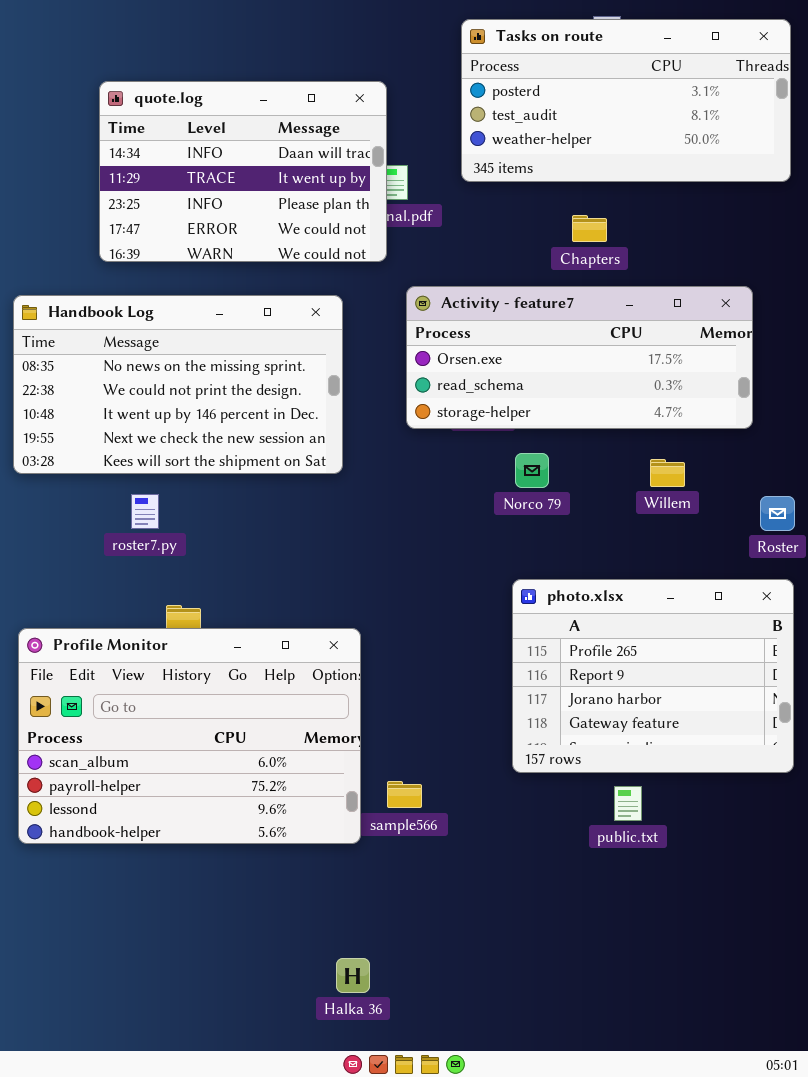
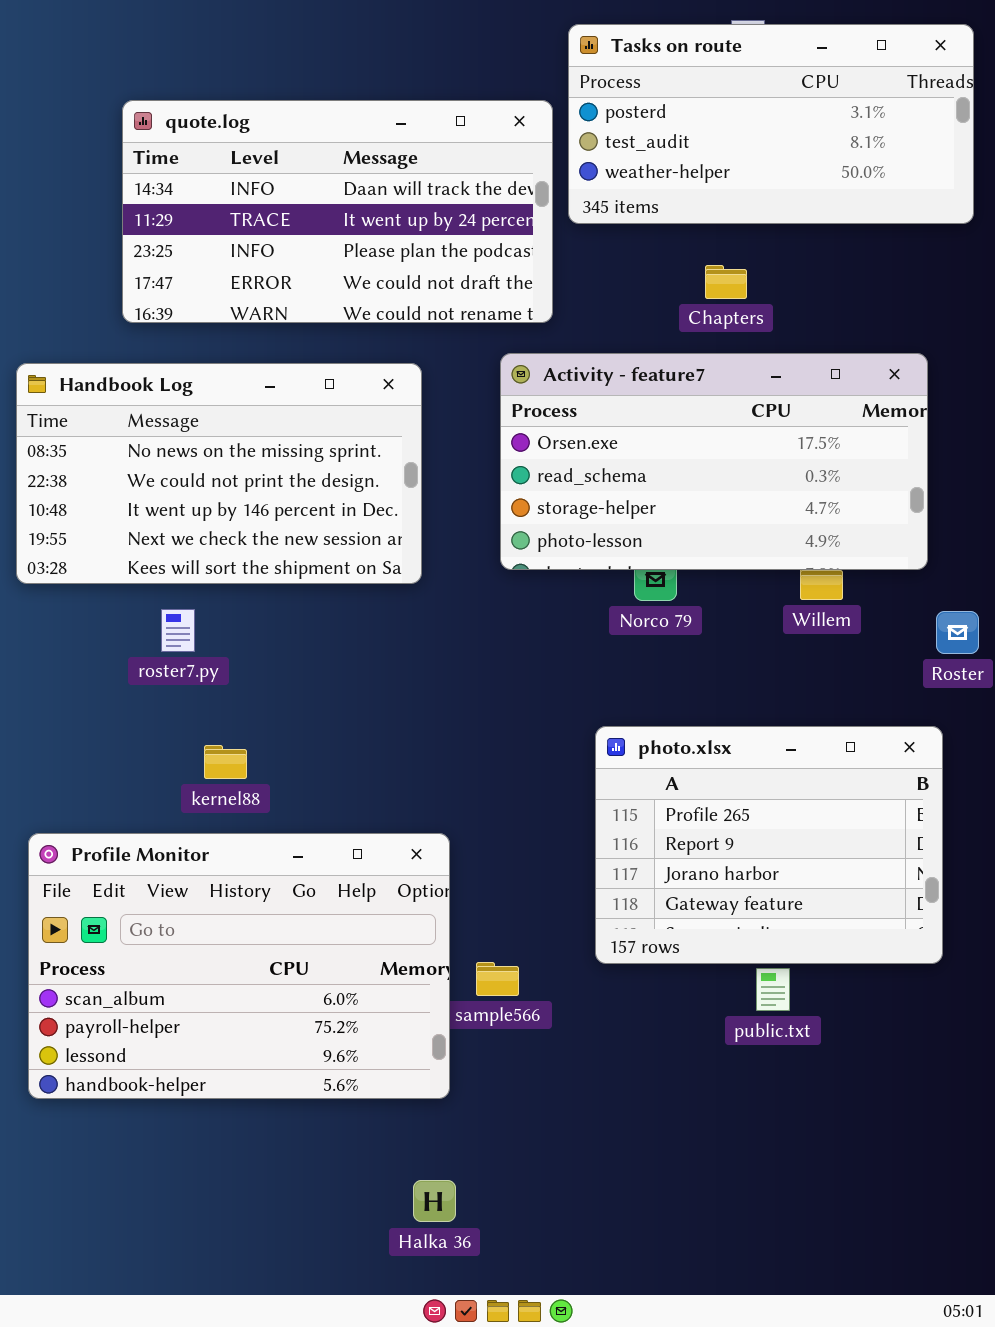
quote.log: [99,81,387,262] -> [122,100,553,323], resized
Activity - feature7: [406,286,753,429] -> [500,353,928,570], resized
photo.xlsx: [512,579,794,773] -> [595,726,943,964], moved
Profile Monitor: [18,628,361,844] -> [28,833,450,1099], moved

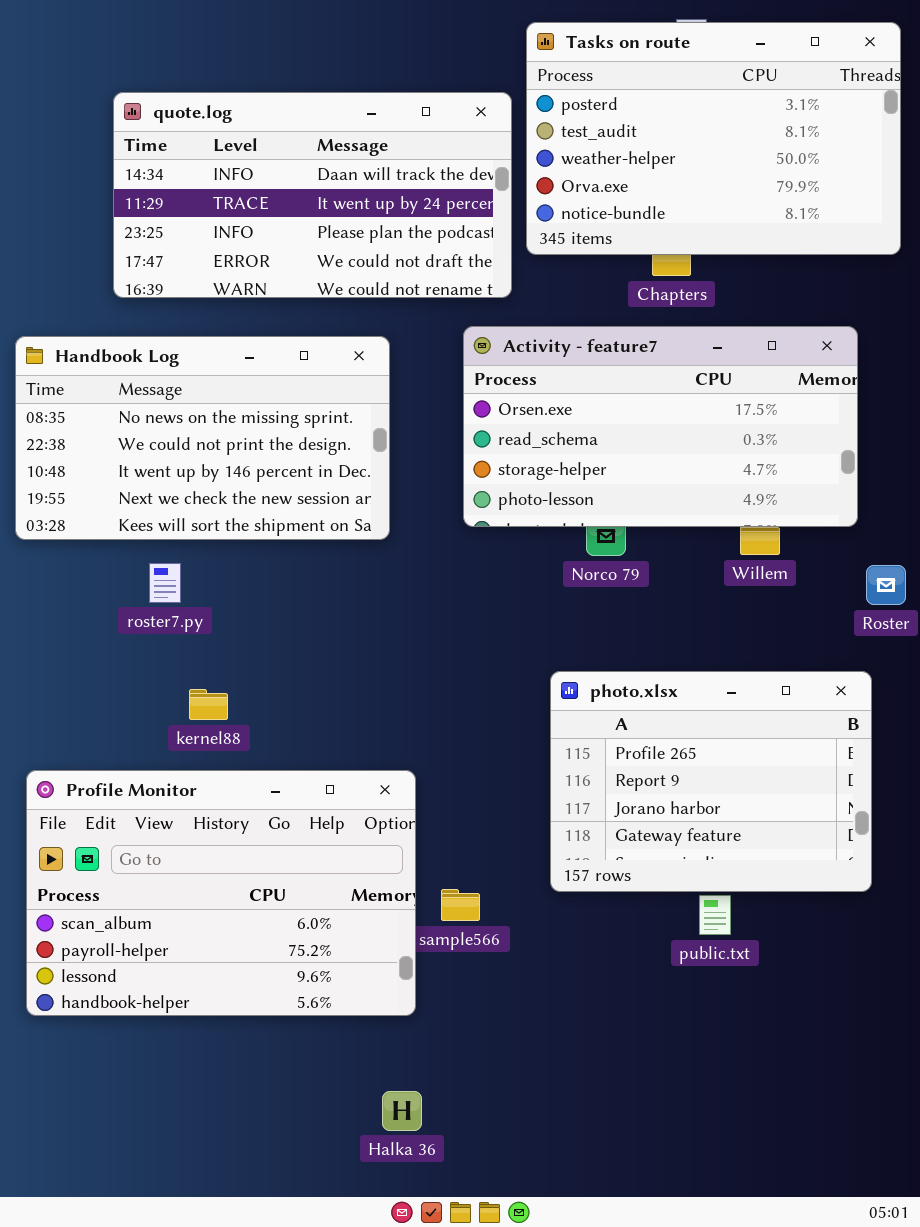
Tasks on route: [568,24,974,224] -> [526,22,901,255], resized

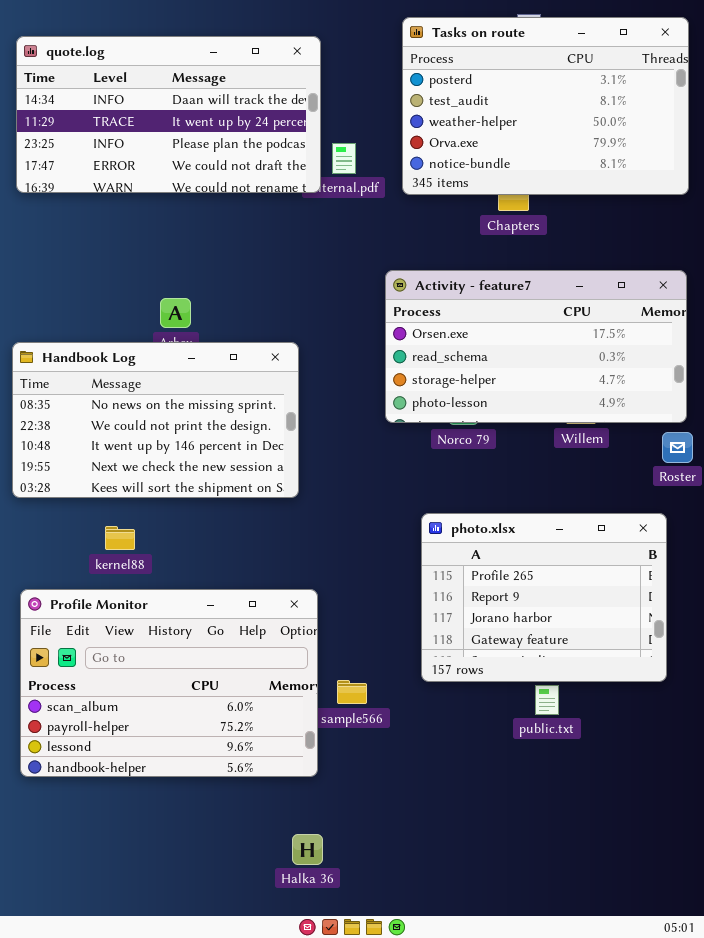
quote.log: [113,92,512,298] -> [16,36,321,193], moved
Activity - feature7: [463,326,858,527] -> [385,270,687,423], moved
Handbook Log: [15,336,390,540] -> [12,342,299,498], moved
kernel88: [189,689,228,720] -> [105,526,135,550], moved

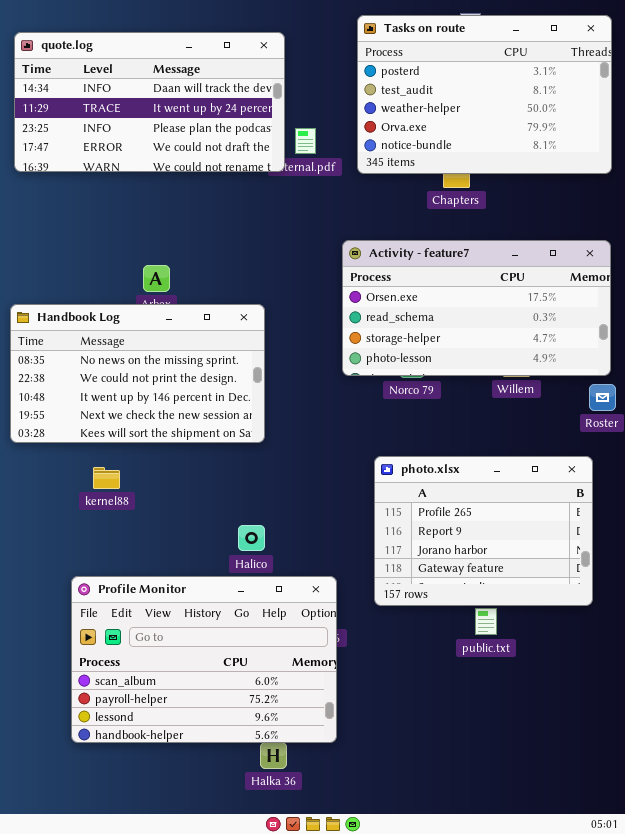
Profile Monitor: [20,589,318,777] -> [71,576,337,743], moved

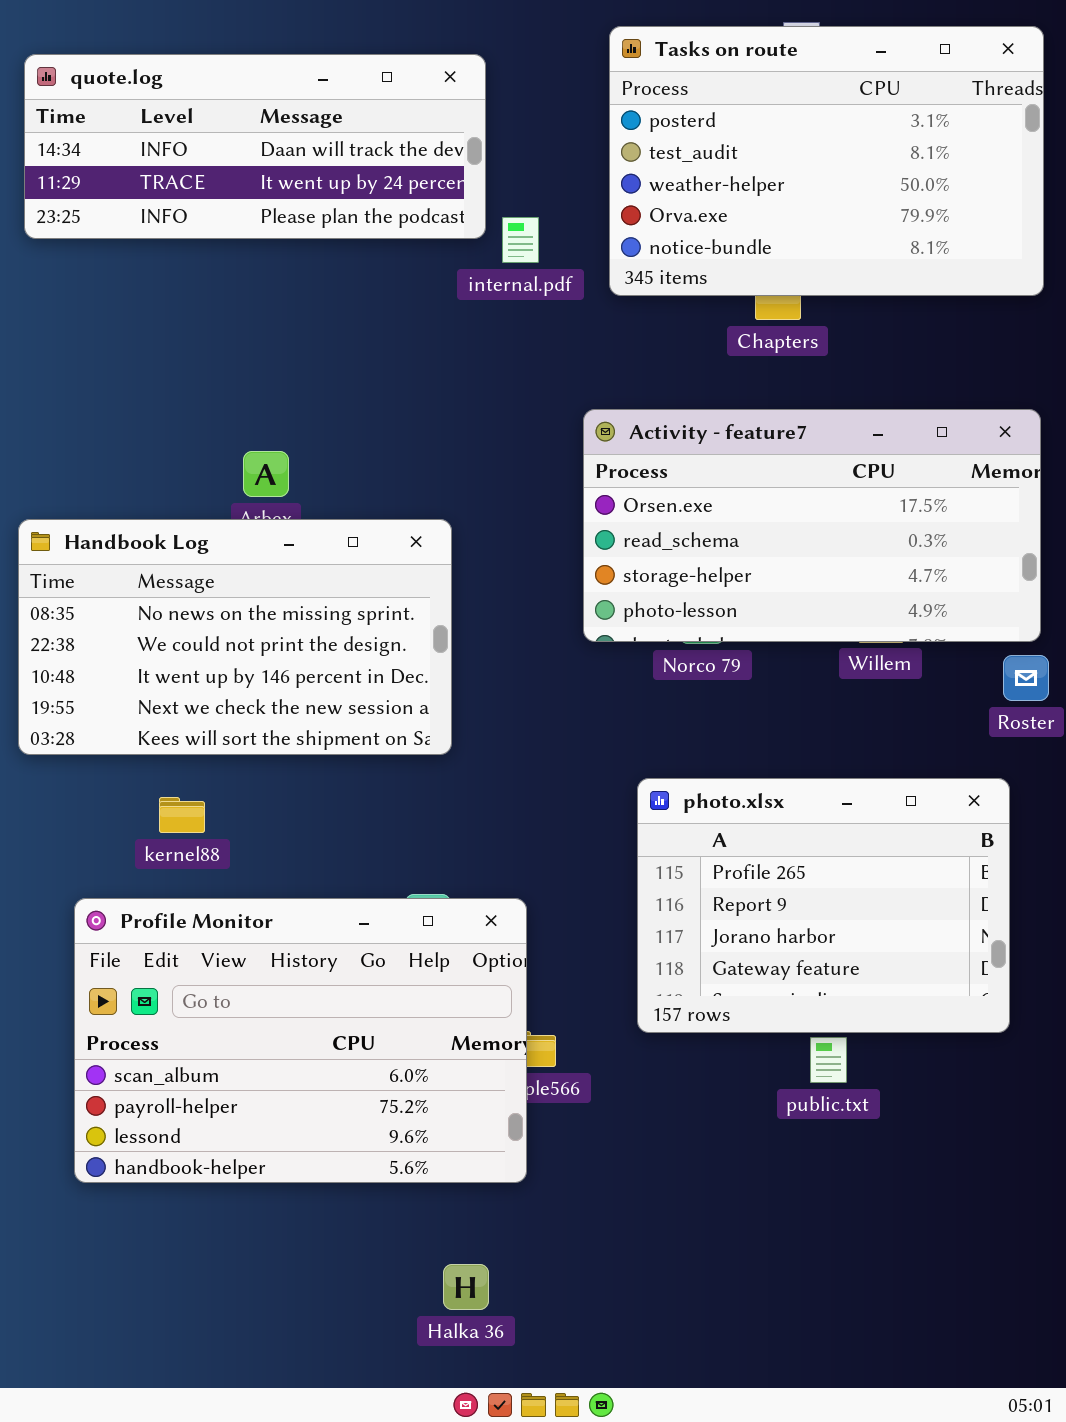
quote.log: [14,32,285,172] -> [24,54,486,239], resized
Profile Monitor: [71,576,337,743] -> [74,898,527,1183], moved

